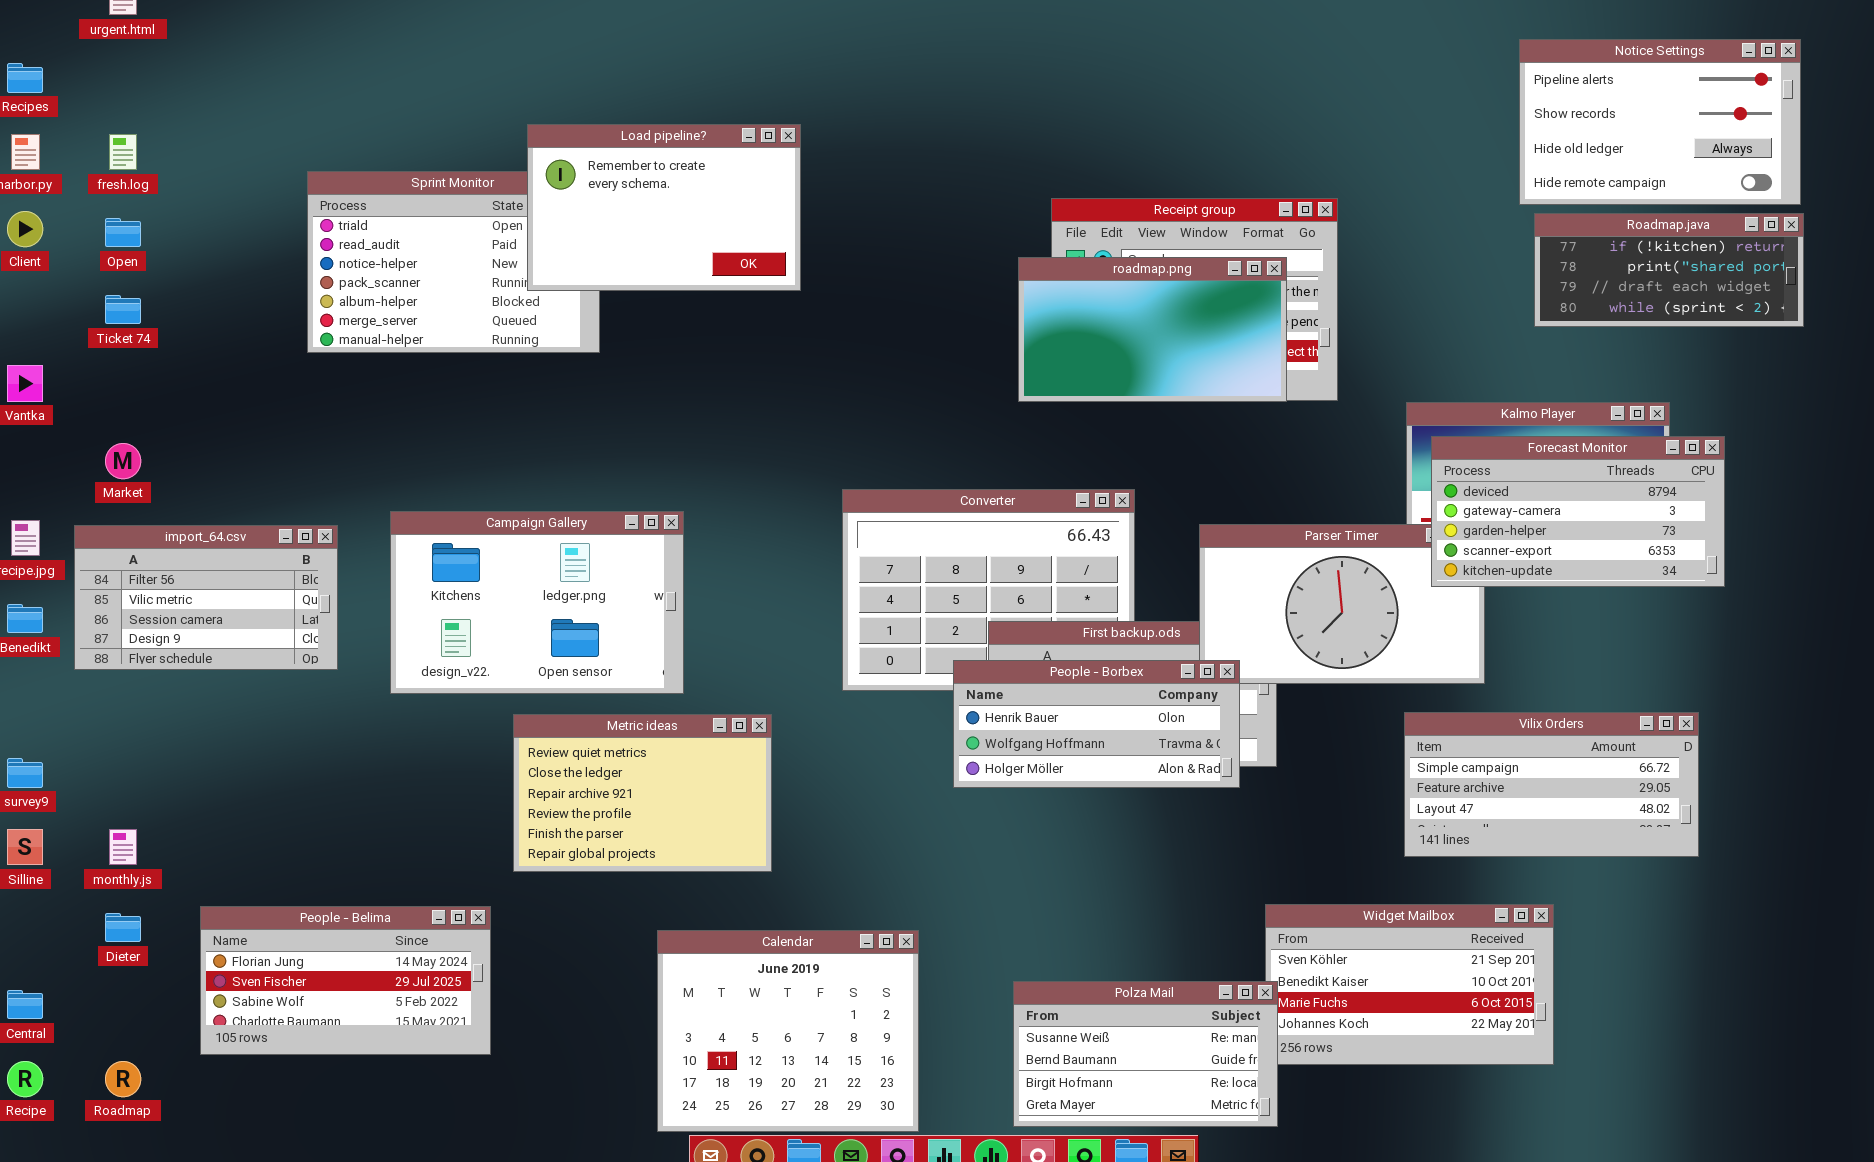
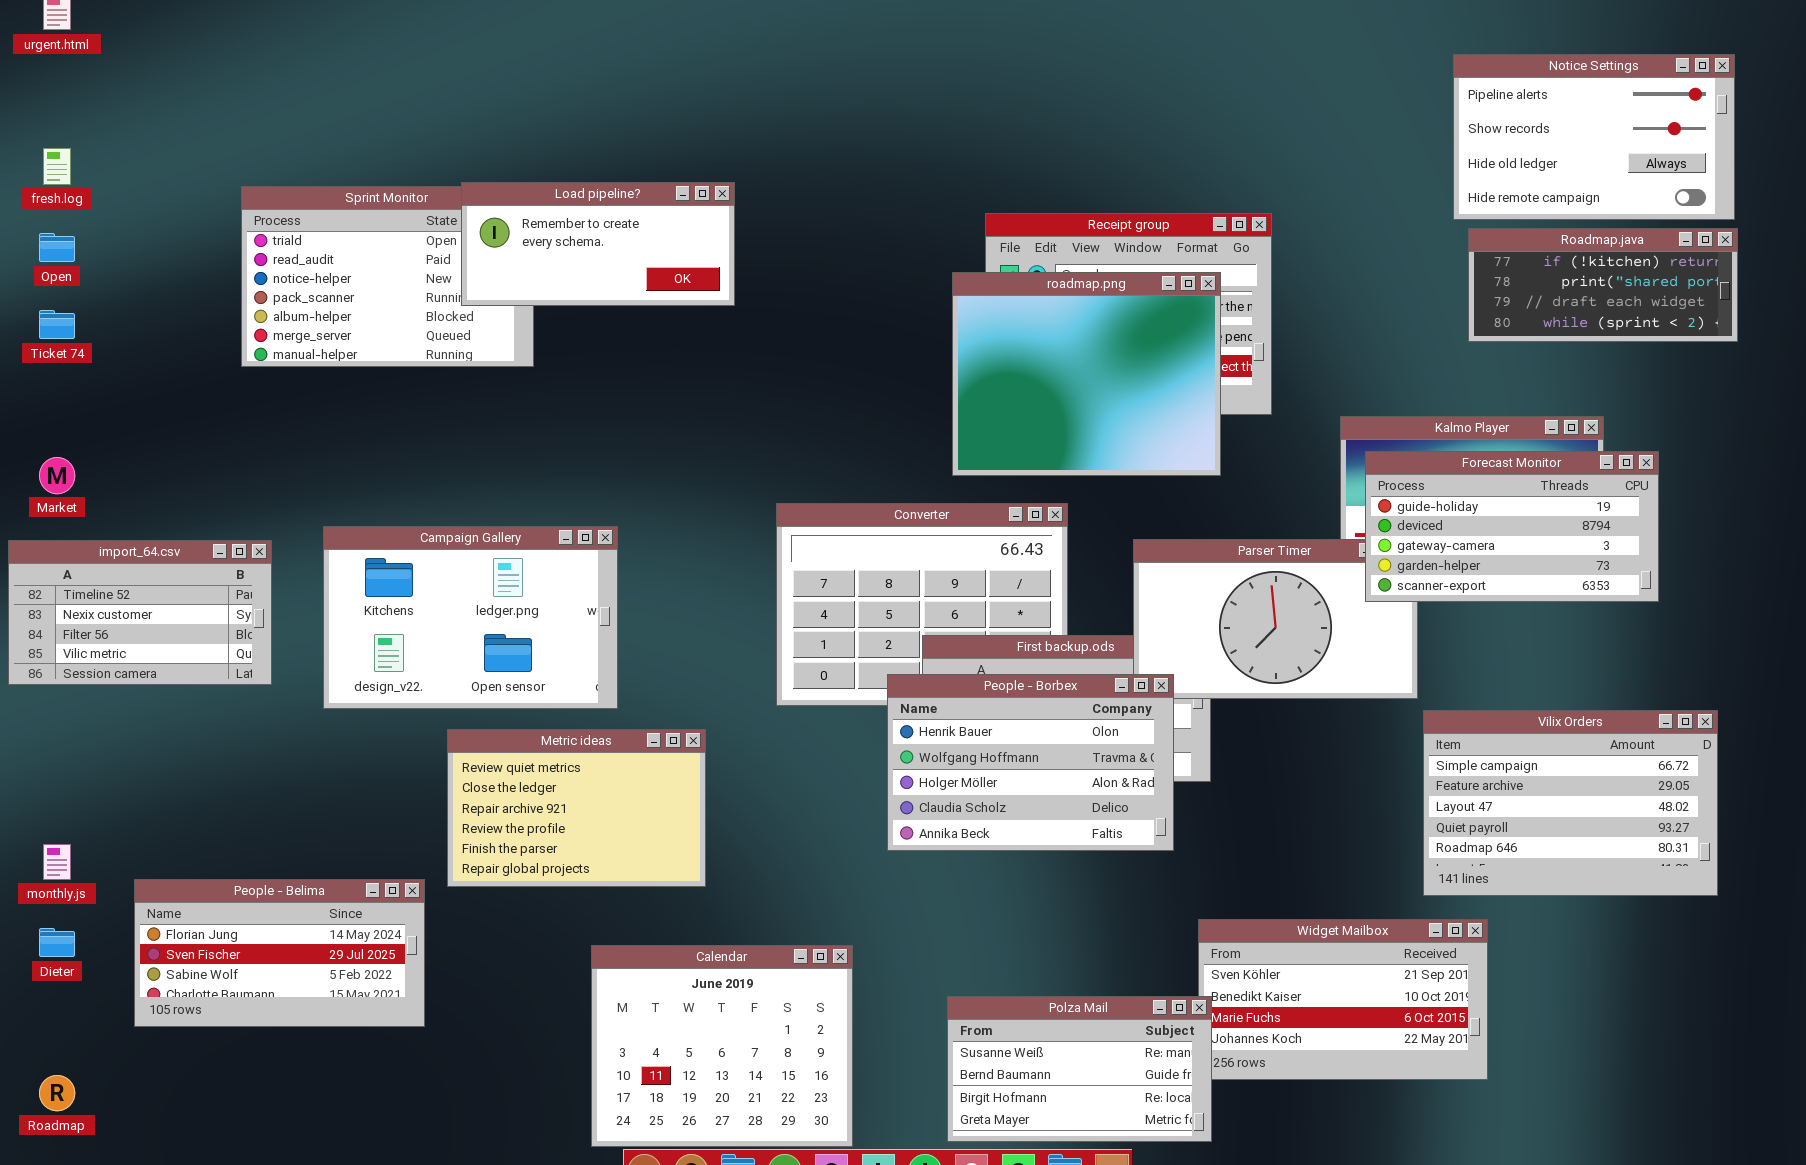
Load pipeline?: [527,124,801,291] -> [461,182,735,306], resized
roadmap.png: [1018,257,1287,402] -> [952,272,1221,476], resized
Forecast Monitor: [1431,436,1725,587] -> [1365,451,1659,602], scrolled up 1 row
import_64.csv: [74,525,338,670] -> [8,540,272,685], scrolled up 2 rows
People - Borbex: [953,660,1240,788] -> [887,674,1174,851], resized
Vilix Orders: [1404,712,1699,857] -> [1423,710,1718,896], moved, resized
People - Belima: [200,906,491,1055] -> [134,879,425,1027], moved

